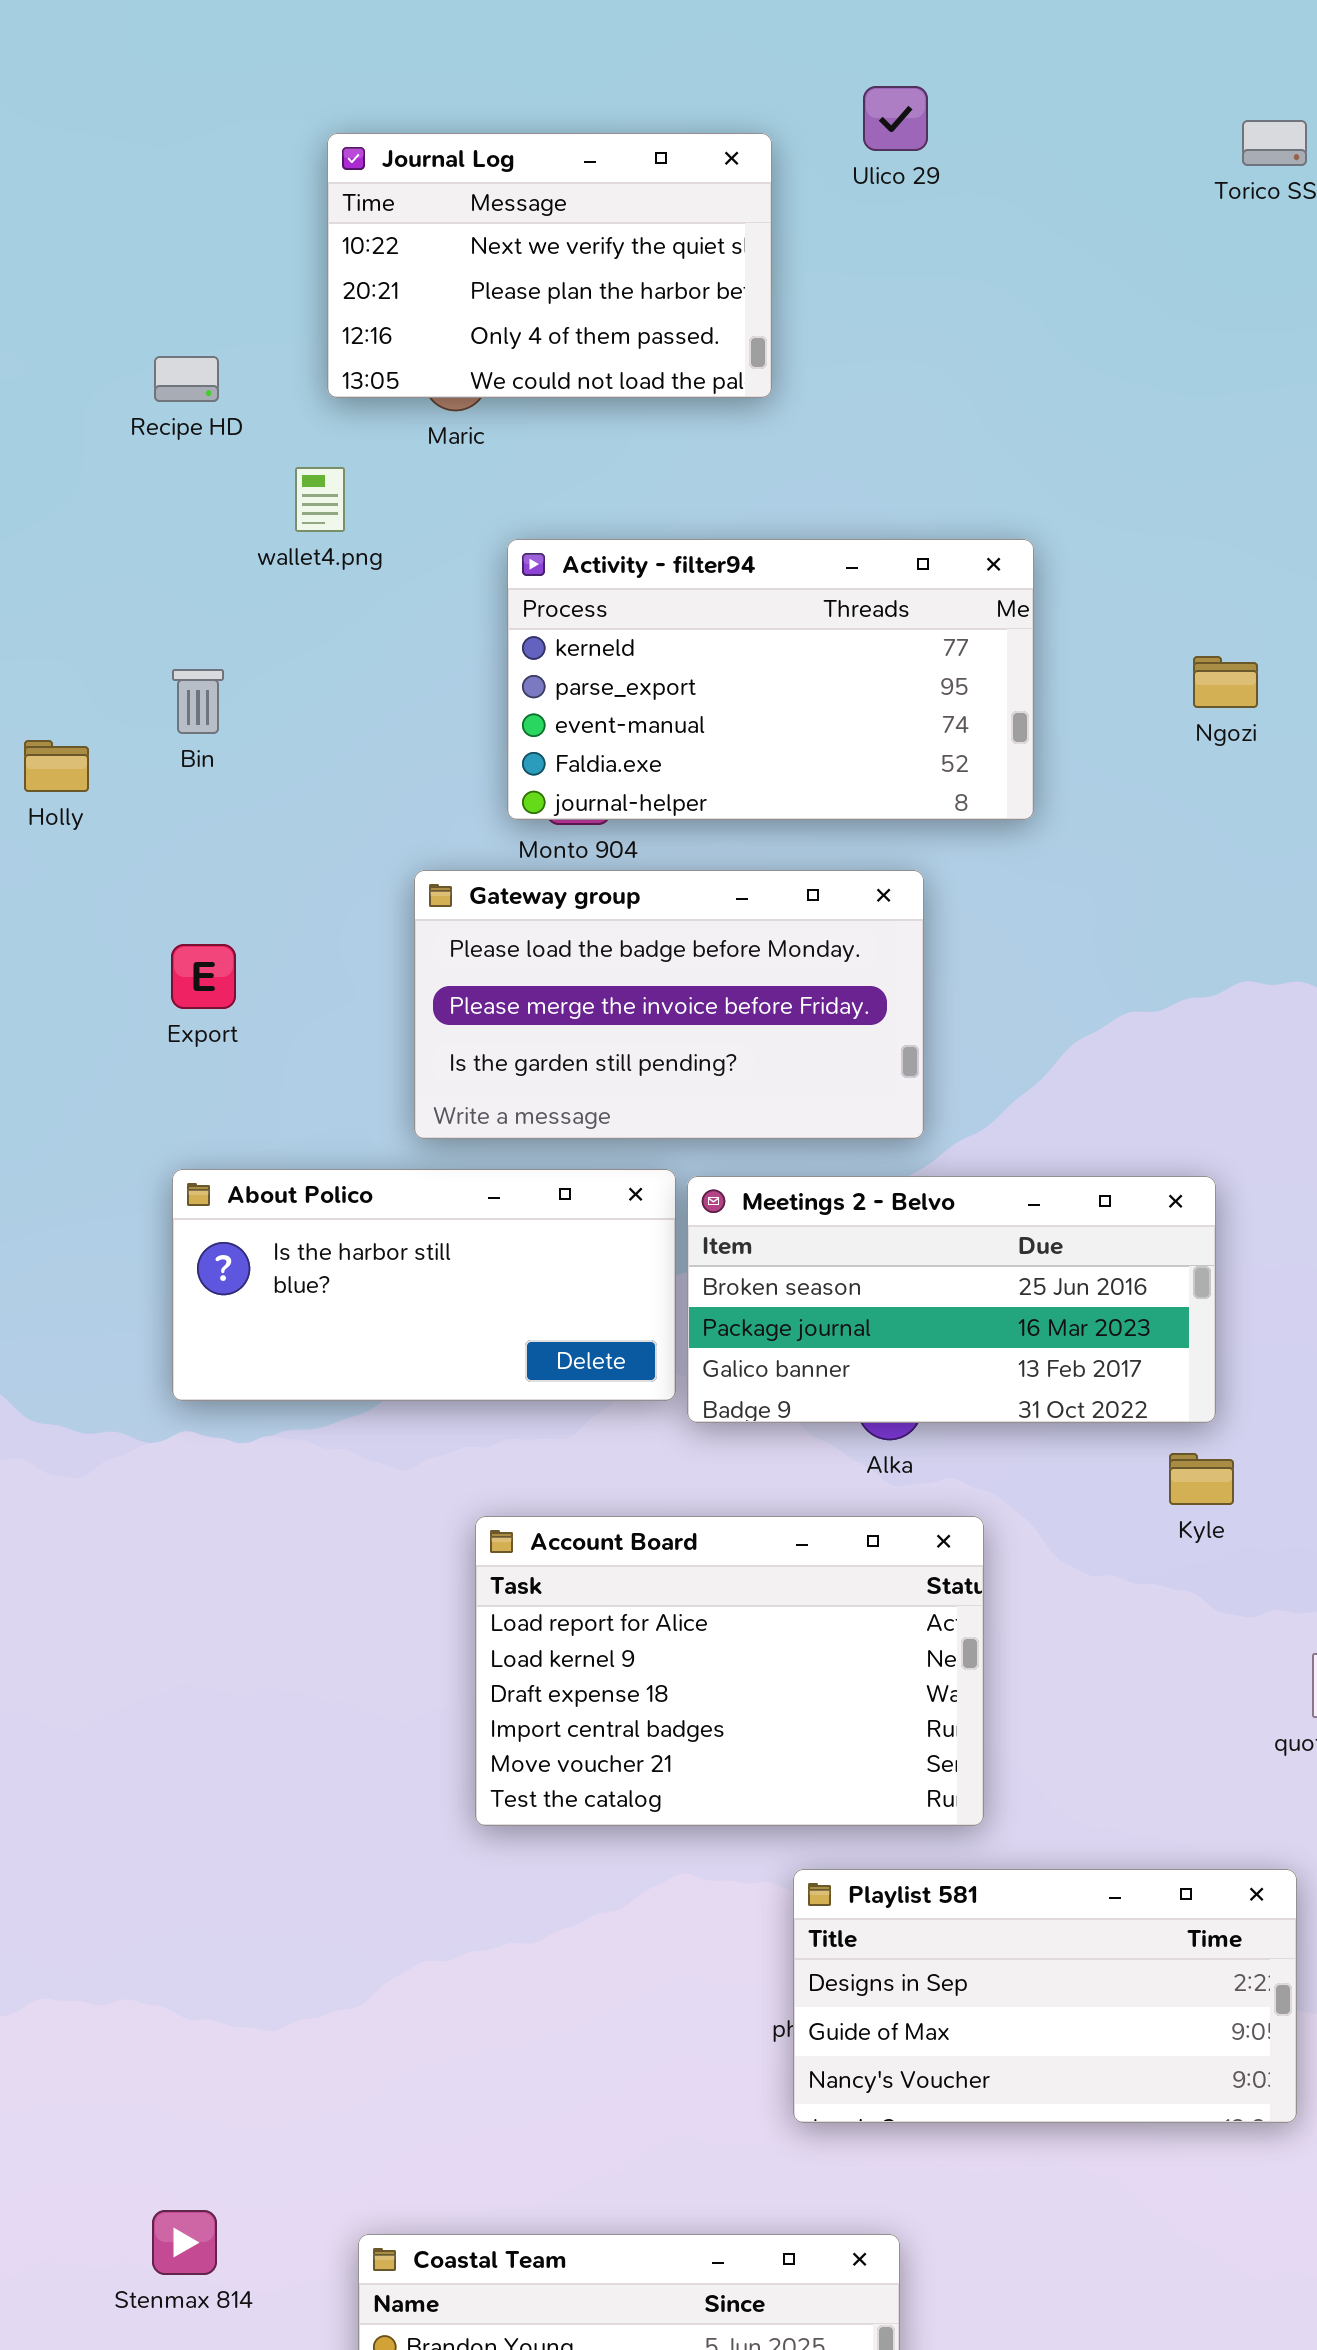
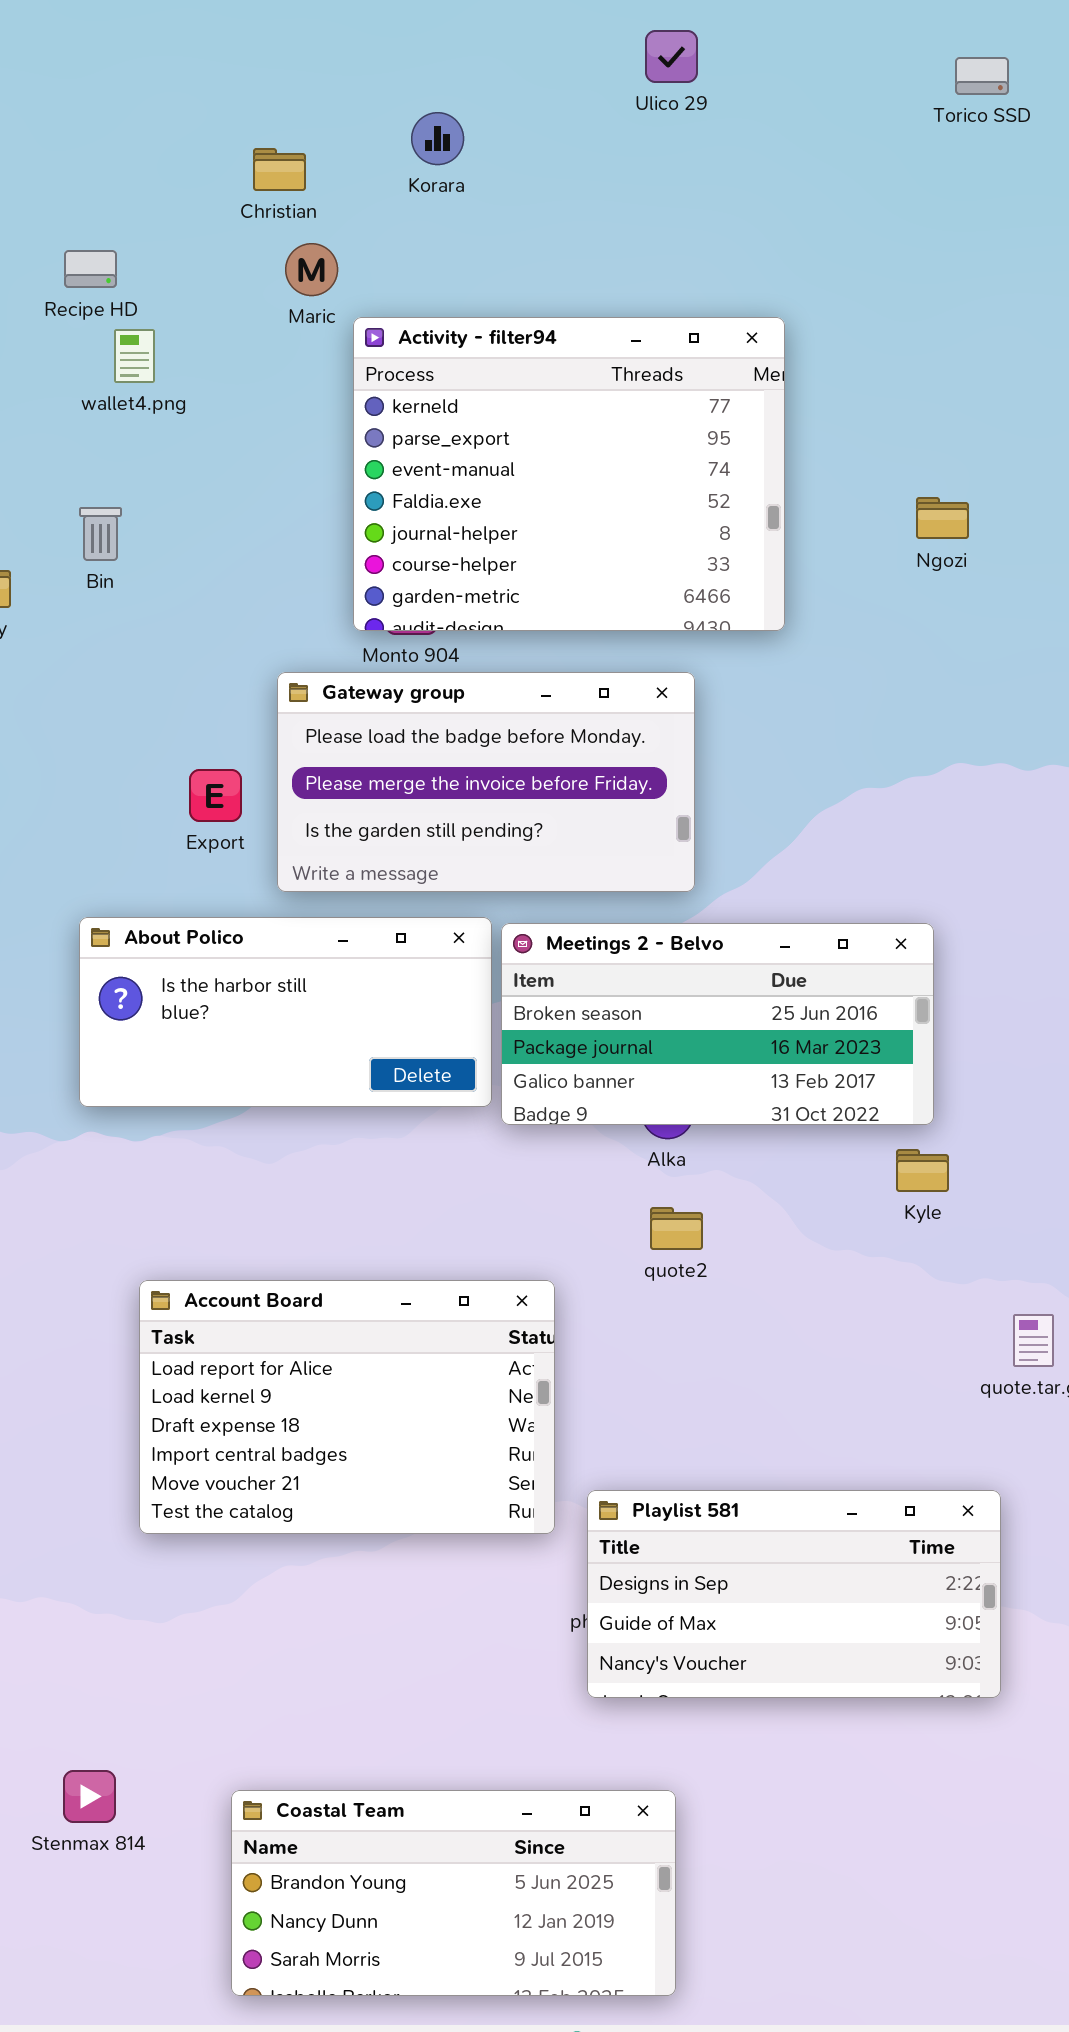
Journal Log: [327,133,772,398] -> none, closed
wallet4.png: [295,467,345,532] -> [114,329,155,383], moved
Activity - filter94: [507,539,1034,820] -> [353,317,785,631], resized
Export: [171,944,236,1009] -> [189,769,242,822], moved
Account Board: [475,1516,984,1826] -> [139,1280,555,1534], moved

